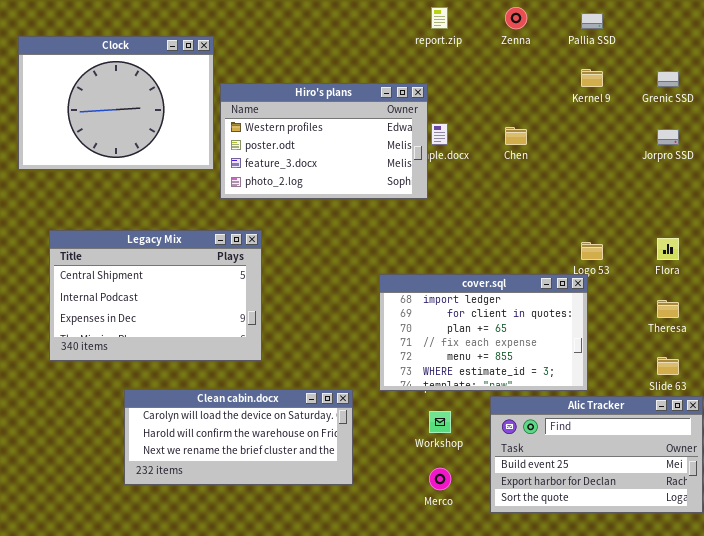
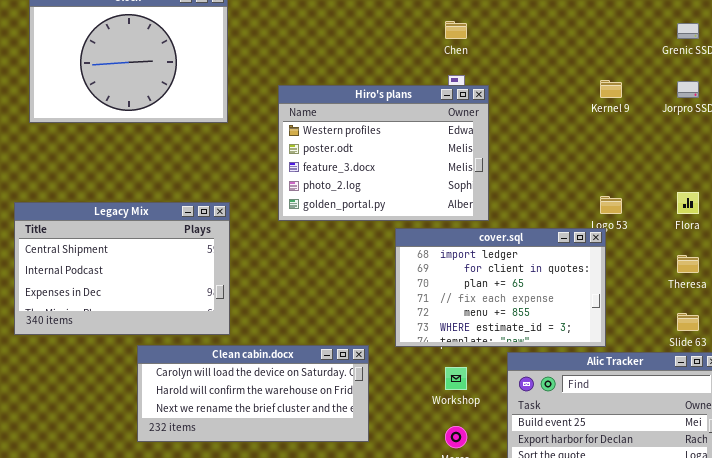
Kernel 9: [581,69,603,87] -> [600,80,622,98], moved
Hiro's plans: [220,83,428,199] -> [278,85,489,221], moved, resized
Chen: [505,127,527,145] -> [445,21,467,39], moved
Legacy Mix: [49,230,262,361] -> [14,202,230,335], moved

